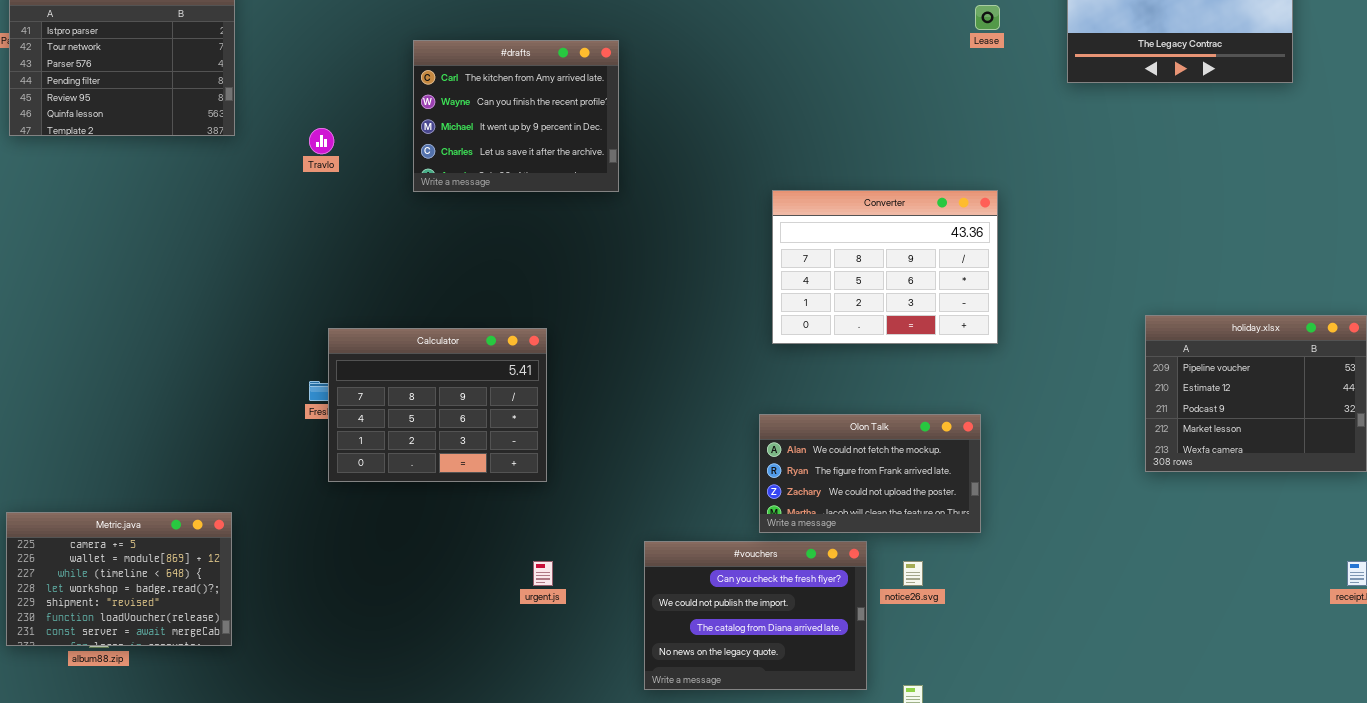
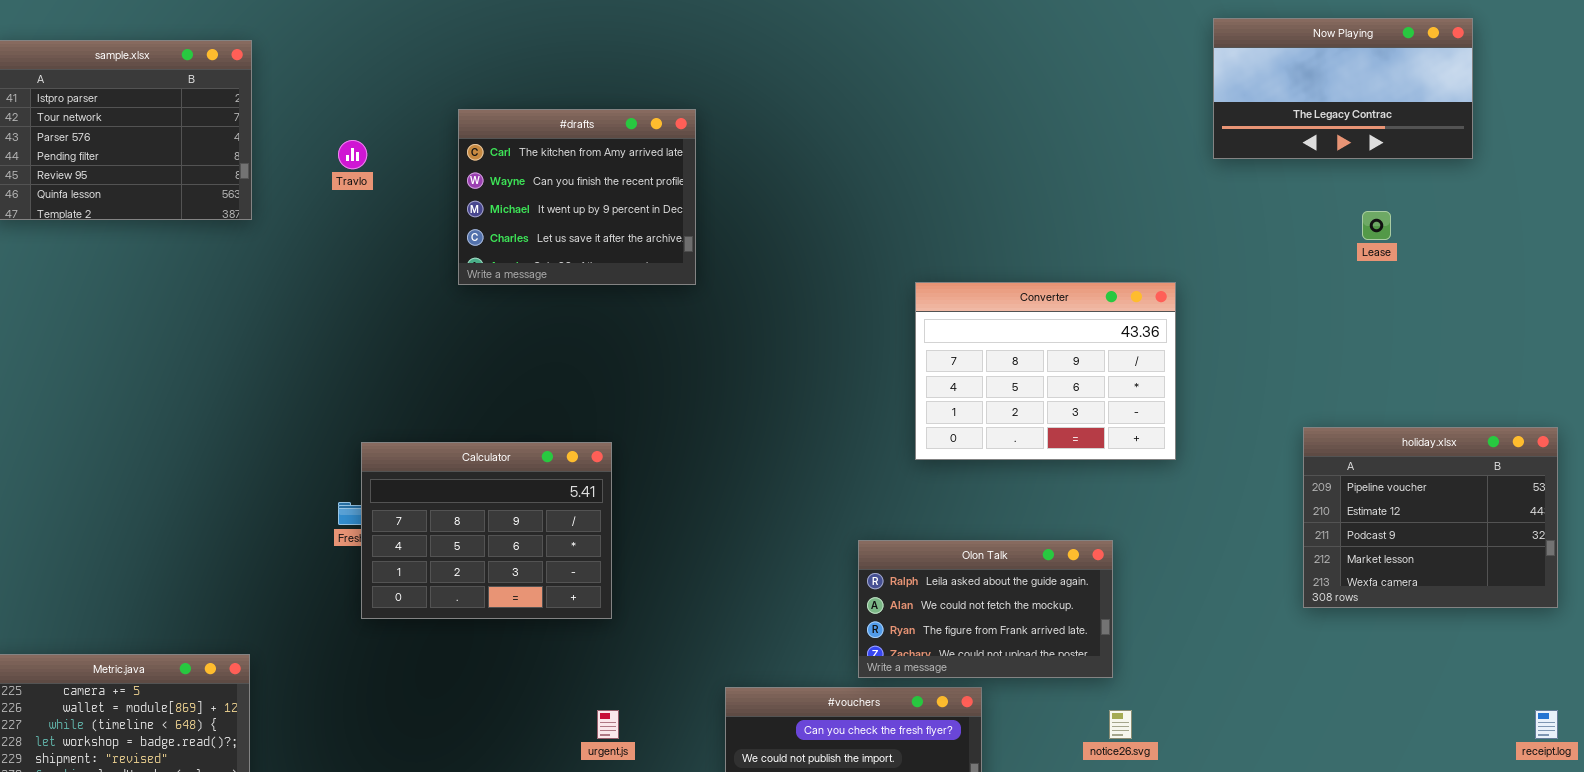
Lease: [975,5,1000,30] -> [1362,211,1391,240], moved
Travlo: [309,128,334,154] -> [338,140,367,169], moved
Converter: [772,190,998,344] -> [915,282,1176,460], moved
Olon Talk: [759,414,981,533] -> [858,540,1113,678], scrolled up 1 row
notice26.svg: [903,561,923,586] -> [1109,710,1132,739], moved

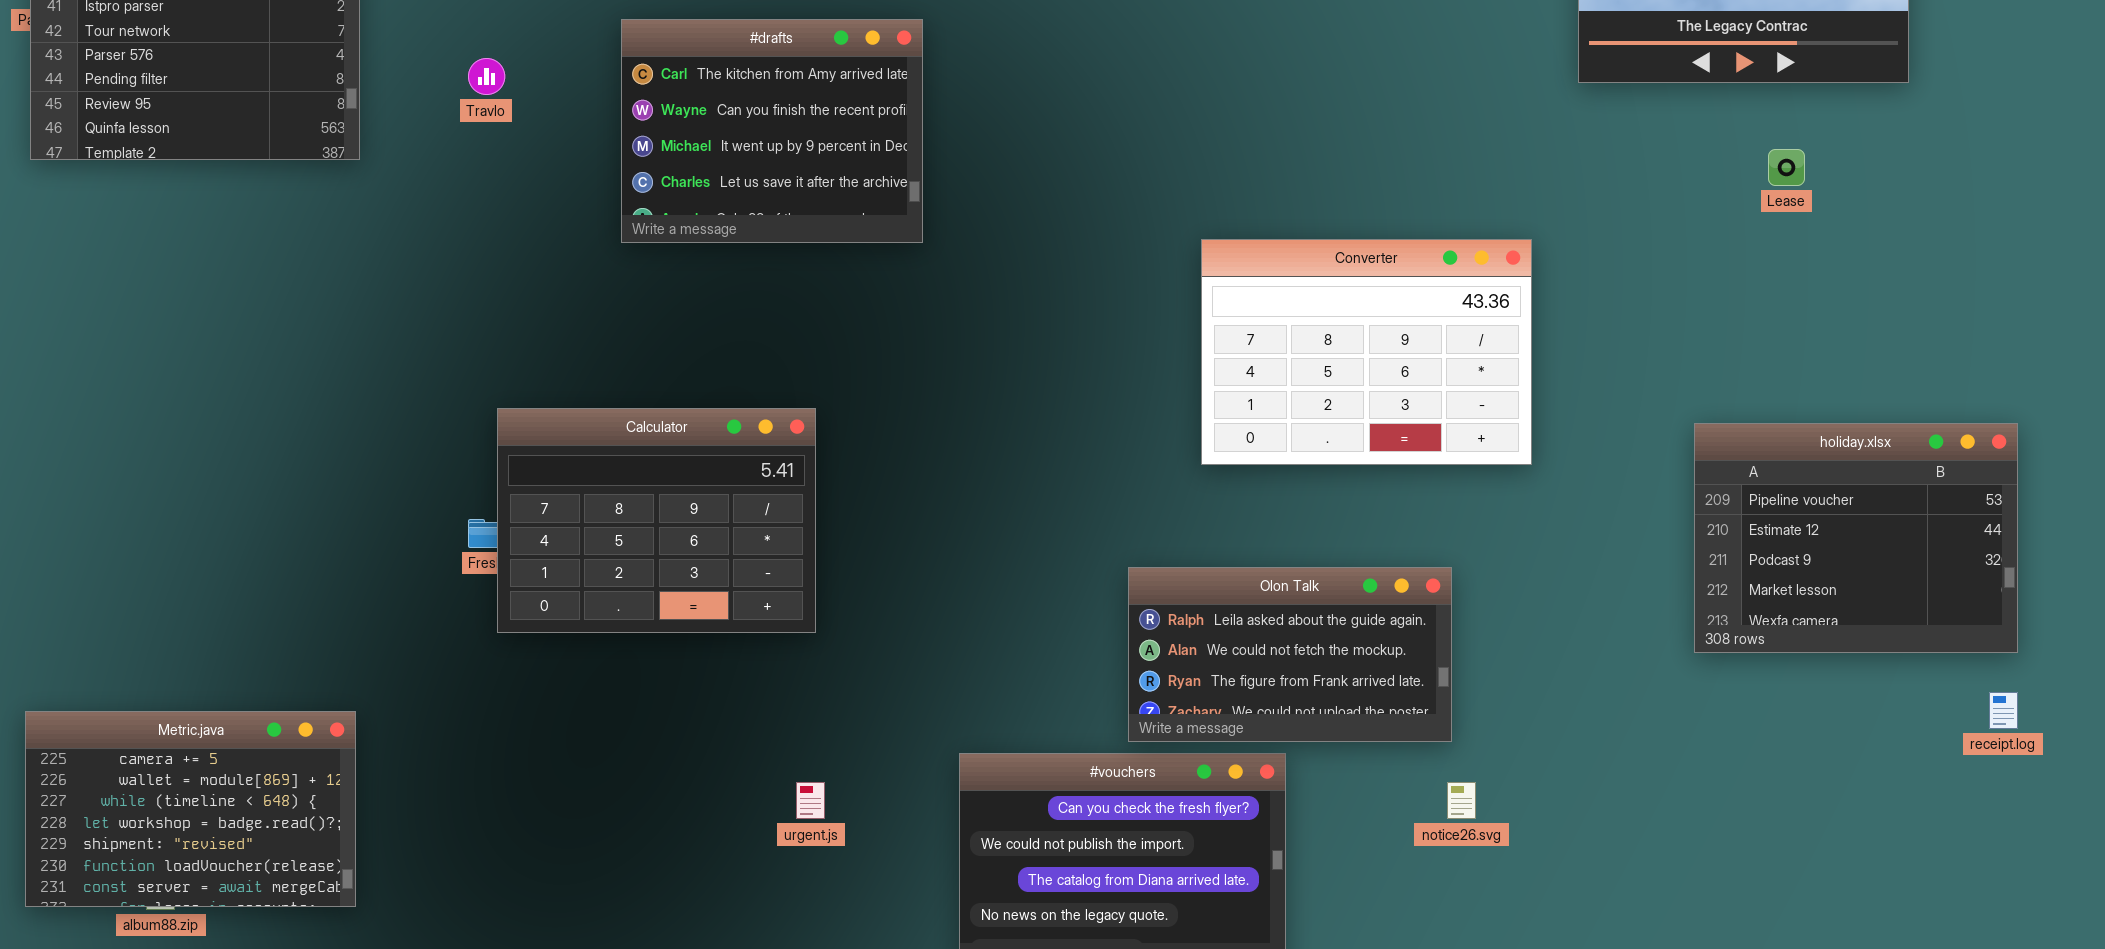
Calculator: [361,442,612,619] -> [497,408,816,633], moved
receipt.log: [1535,710,1558,739] -> [1989,692,2018,729], moved

